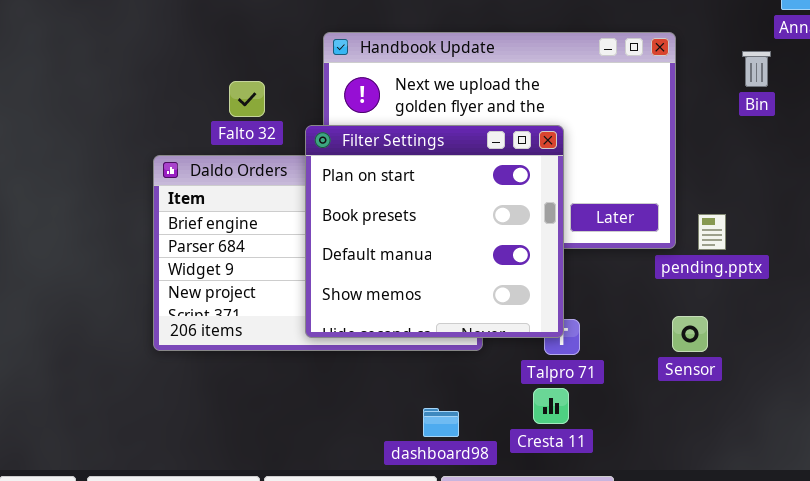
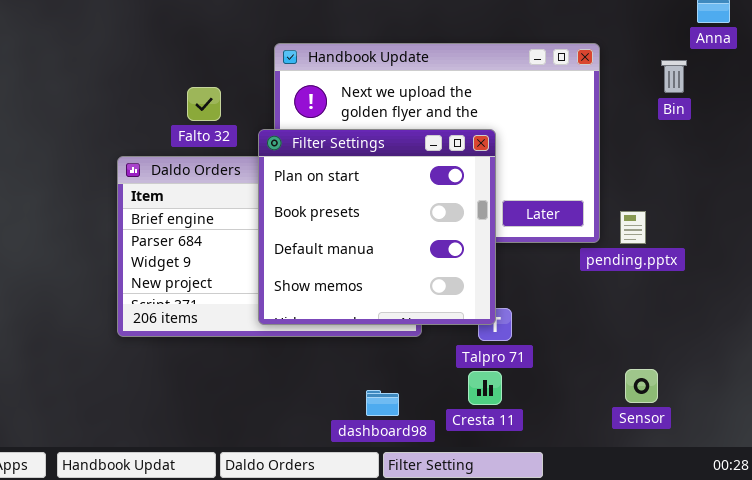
Sensor: [672,316,708,352] -> [625,369,658,403], moved

